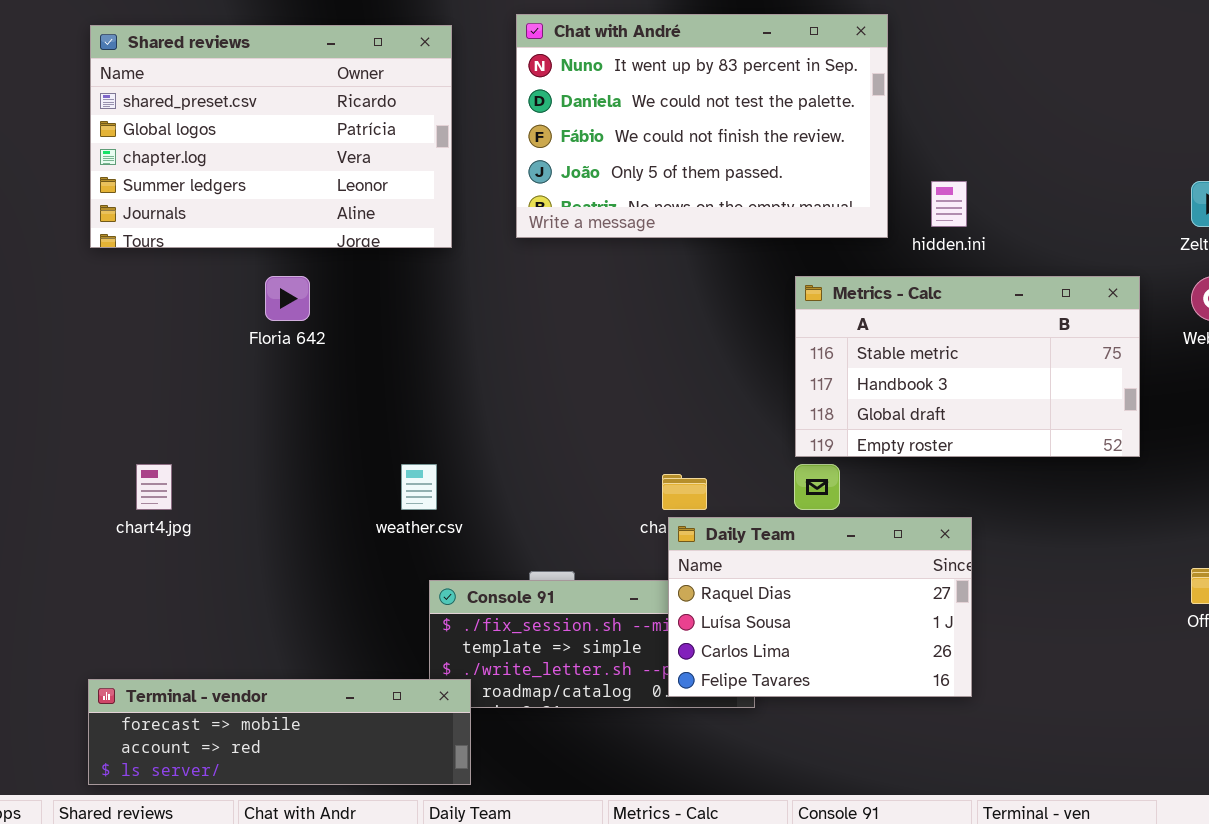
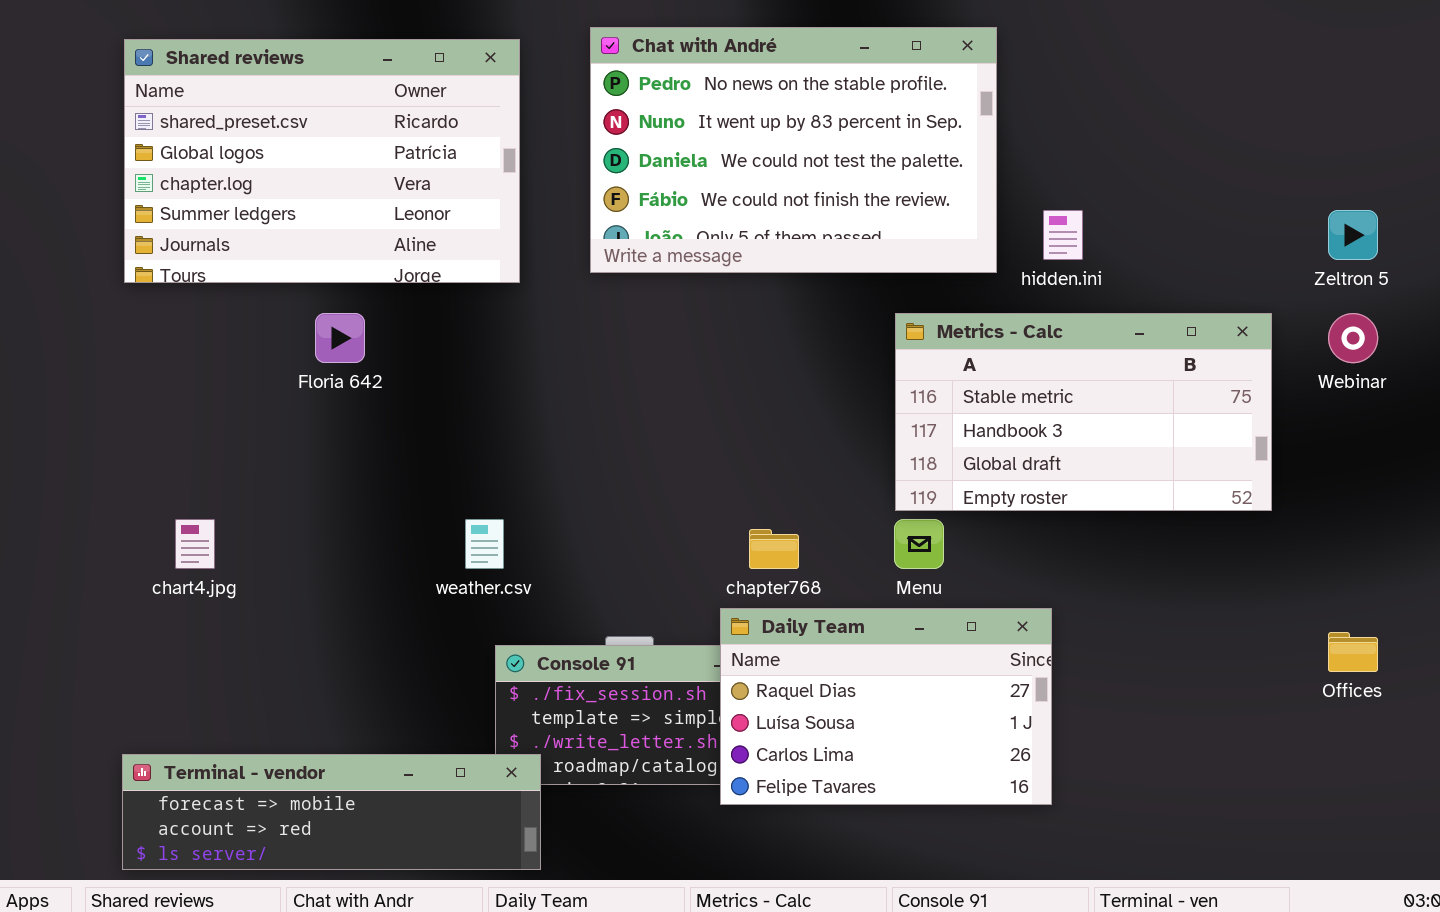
Chat with André: [516,14,888,238] -> [590,27,997,273], scrolled up 1 row
Daily Team: [668,517,972,697] -> [720,608,1052,805], moved

